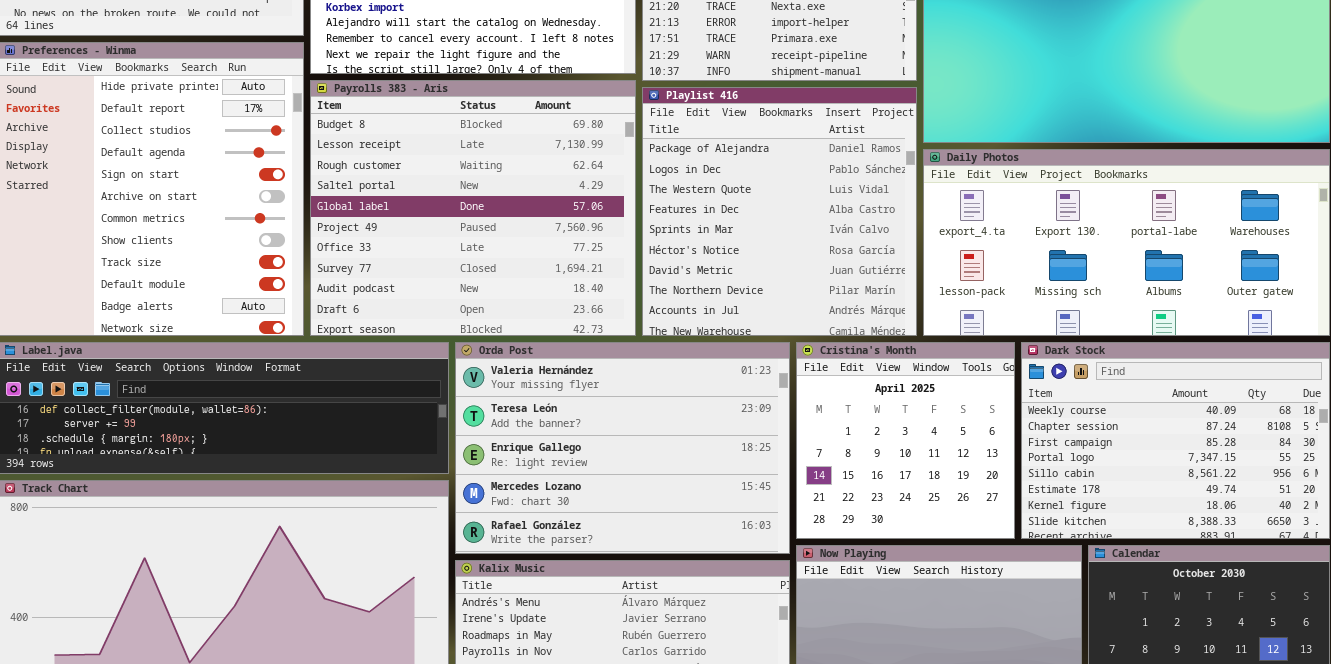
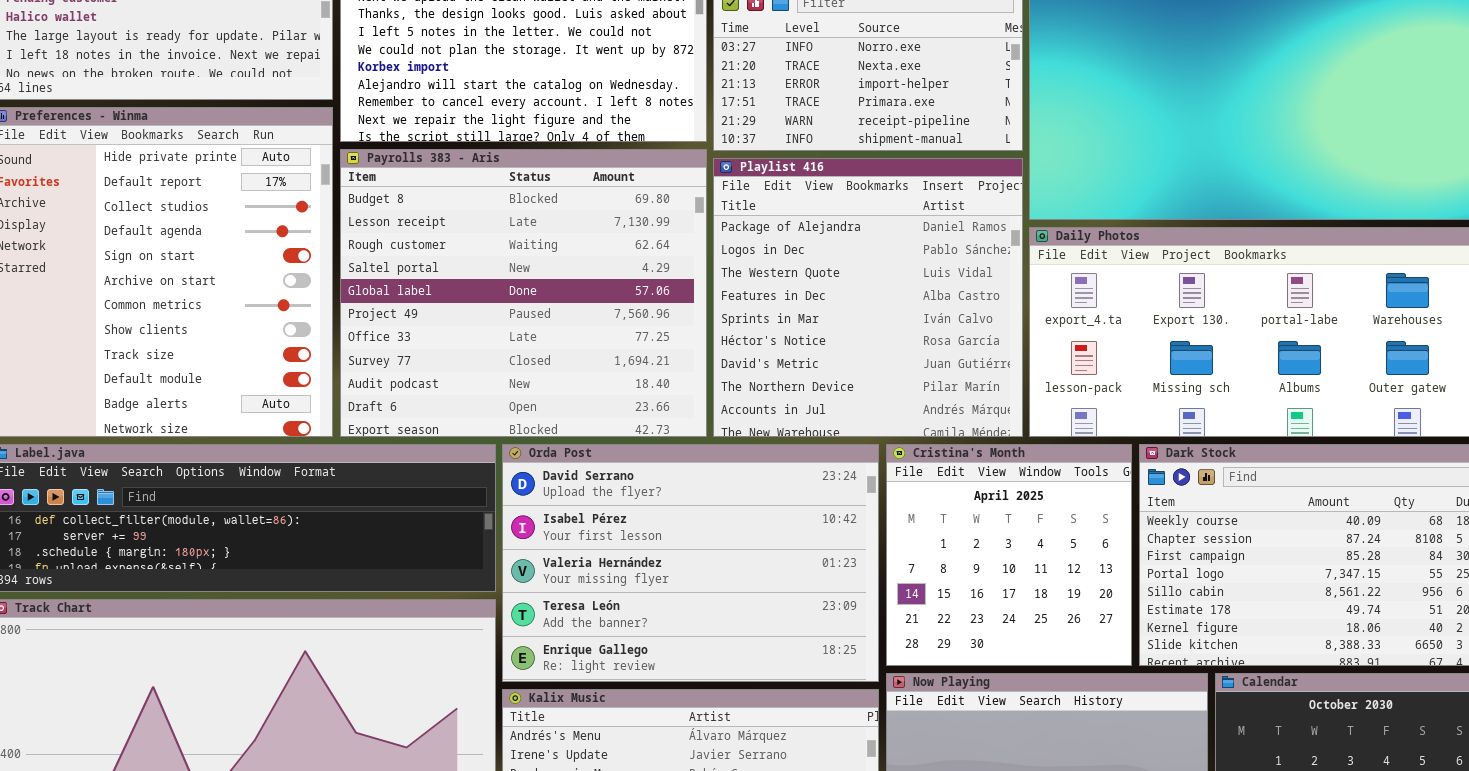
Orda Post: [455,342,790,554] -> [502,444,879,682], scrolled up 2 rows

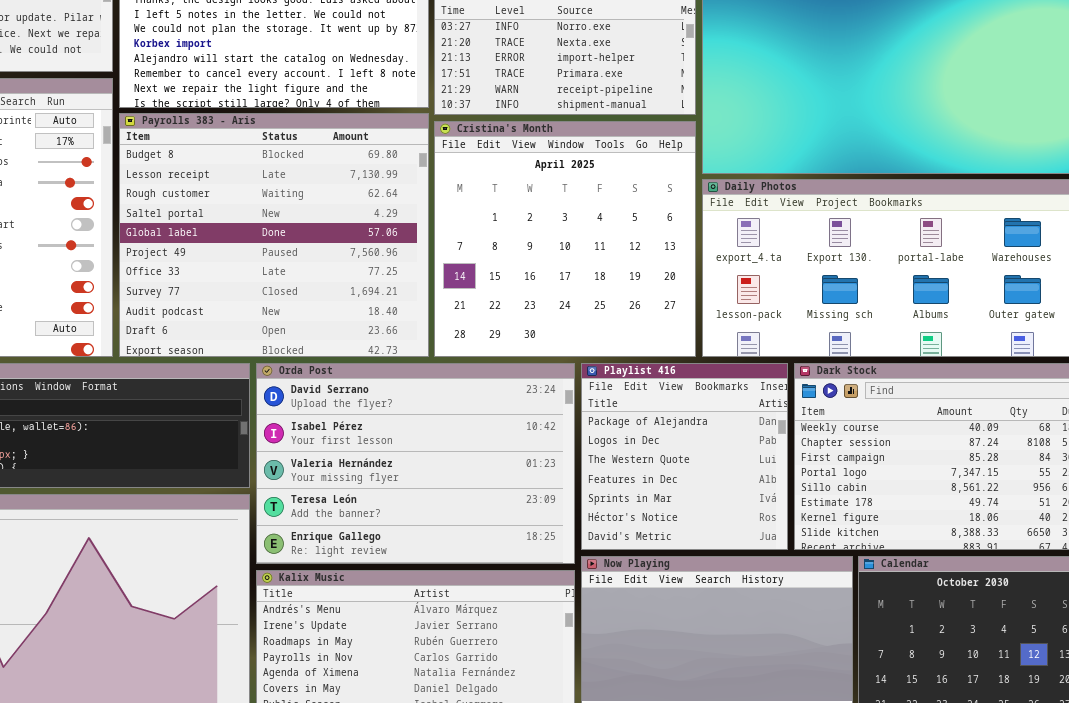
Playlist 416: [713,158,1023,437] -> [581,363,788,550], moved, resized
Cristina's Month: [886,444,1132,666] -> [434,121,696,357], moved, resized

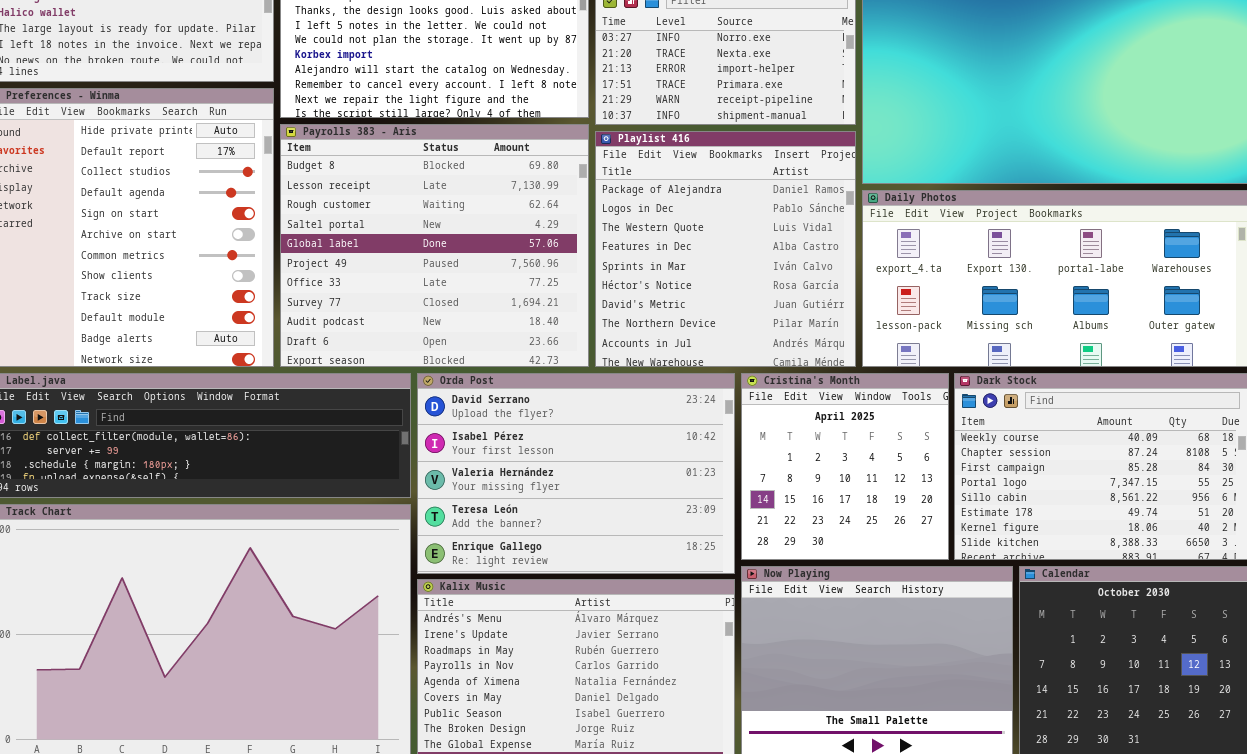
Cristina's Month: [434,121,696,357] -> [741,373,949,560], moved, resized
Playlist 416: [581,363,788,550] -> [595,131,856,367], moved, resized

